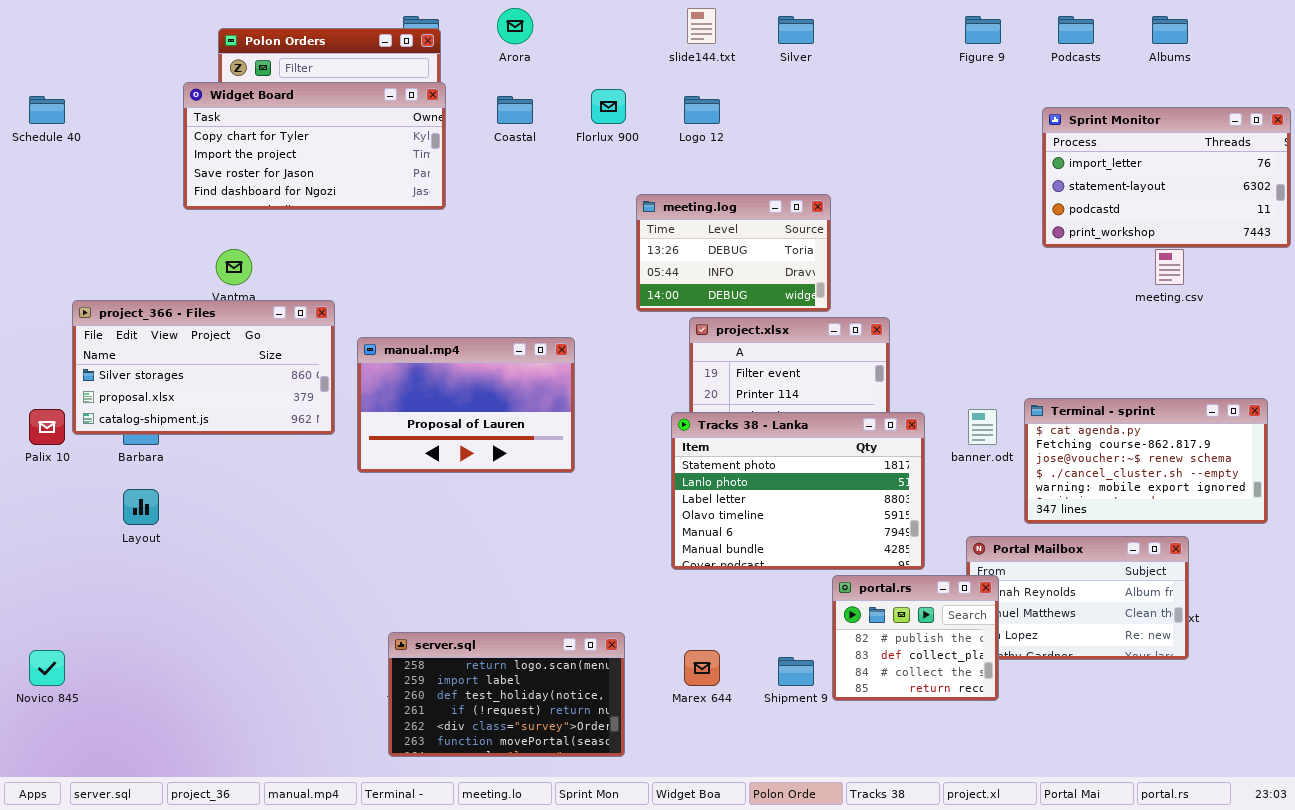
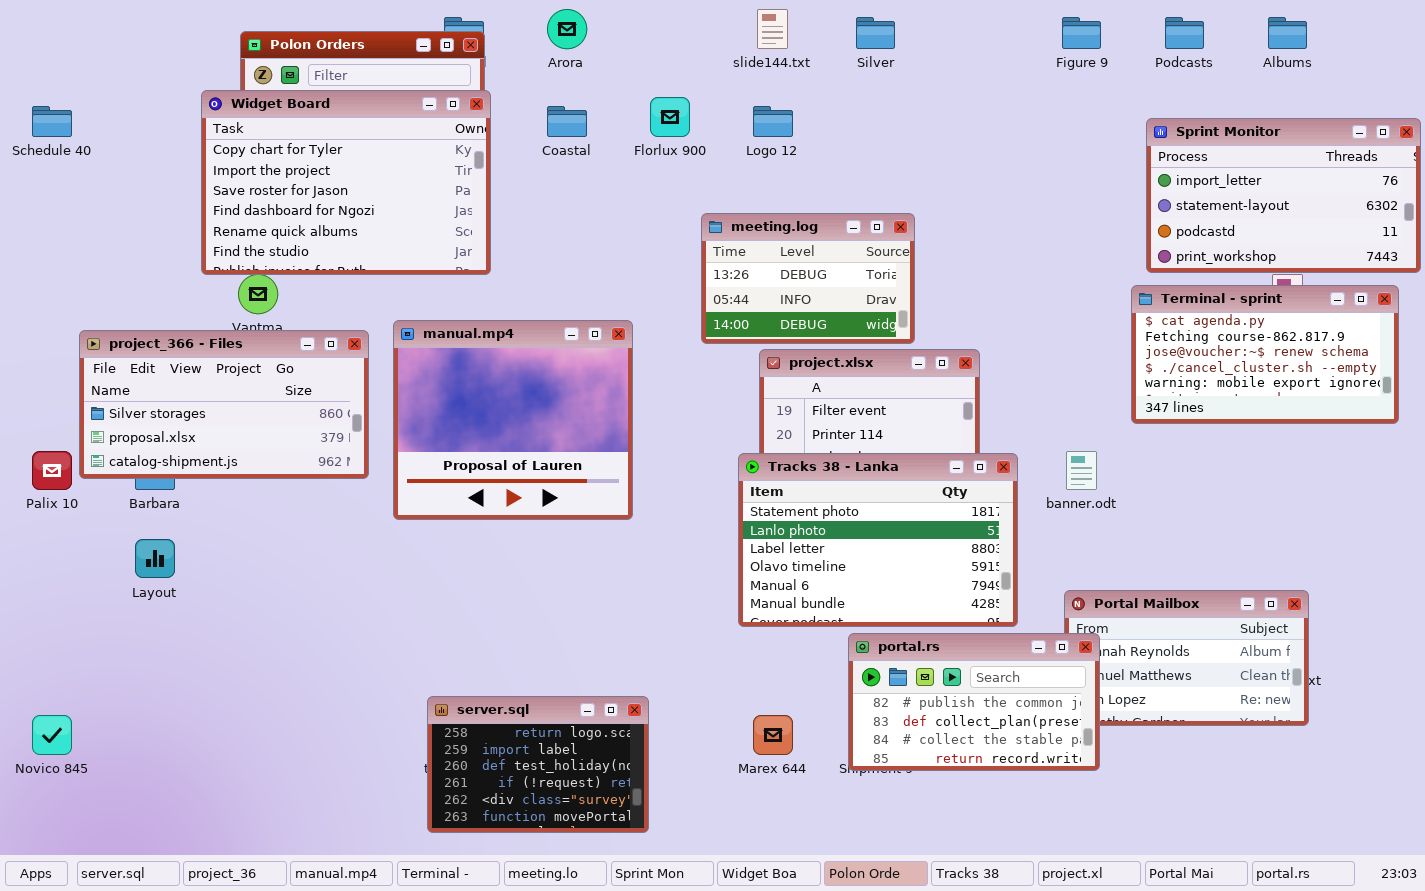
Widget Board: [183,82,446,210] -> [201,90,491,275], resized
manual.mp4: [357,337,575,473] -> [393,320,633,520], resized
Terminal - sprint: [1024,398,1268,524] -> [1131,285,1399,424], moved
portal.rs: [832,575,999,701] -> [848,633,1100,771], resized
server.sql: [388,632,625,757] -> [427,696,649,833], resized

